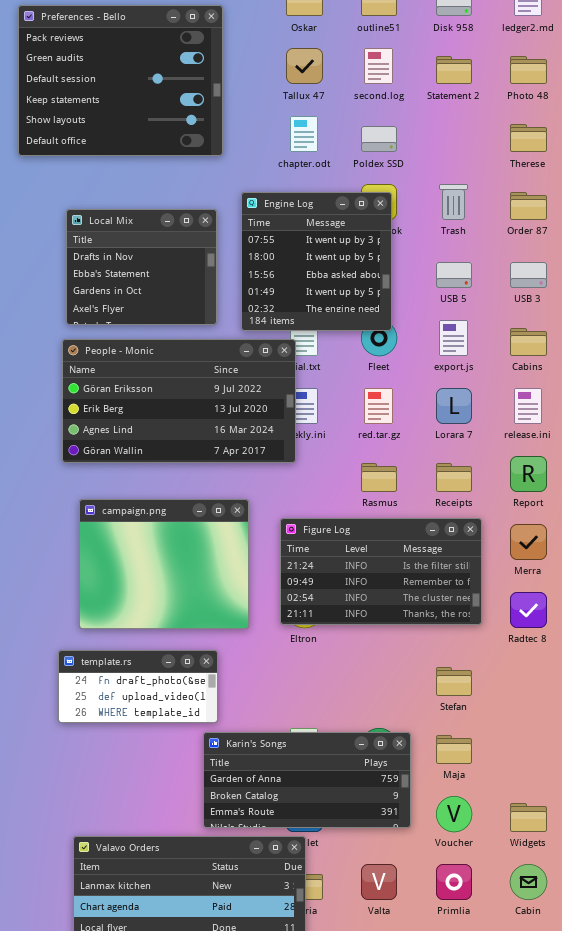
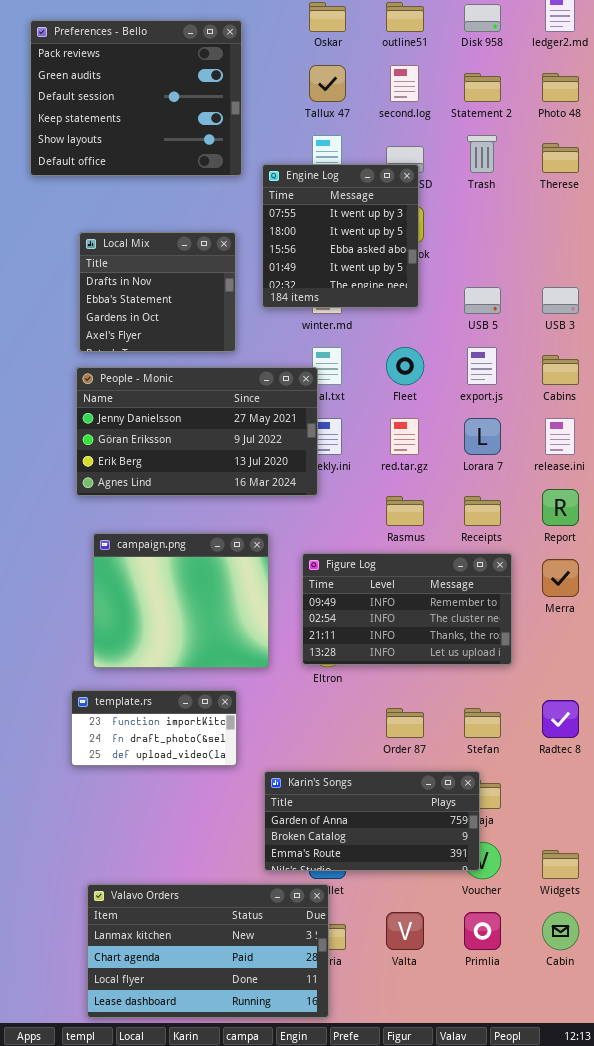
Trash: [439,184,468,220] -> [467,135,497,173], moved
Order 87: [510,192,547,220] -> [386,708,424,738], moved
Engine Log: [241,192,392,331] -> [262,164,419,308], moved
People - Monic: [62,339,296,463] -> [76,367,318,496], scrolled up 1 row
Figure Log: [280,518,482,625] -> [302,553,512,665], scrolled down 1 row
Radtec 8: [510,592,547,628] -> [542,700,579,738], moved
template.rs: [58,650,218,723] -> [71,690,237,766], scrolled up 1 row
Karin's Songs: [203,732,411,828] -> [264,771,480,871], moved

